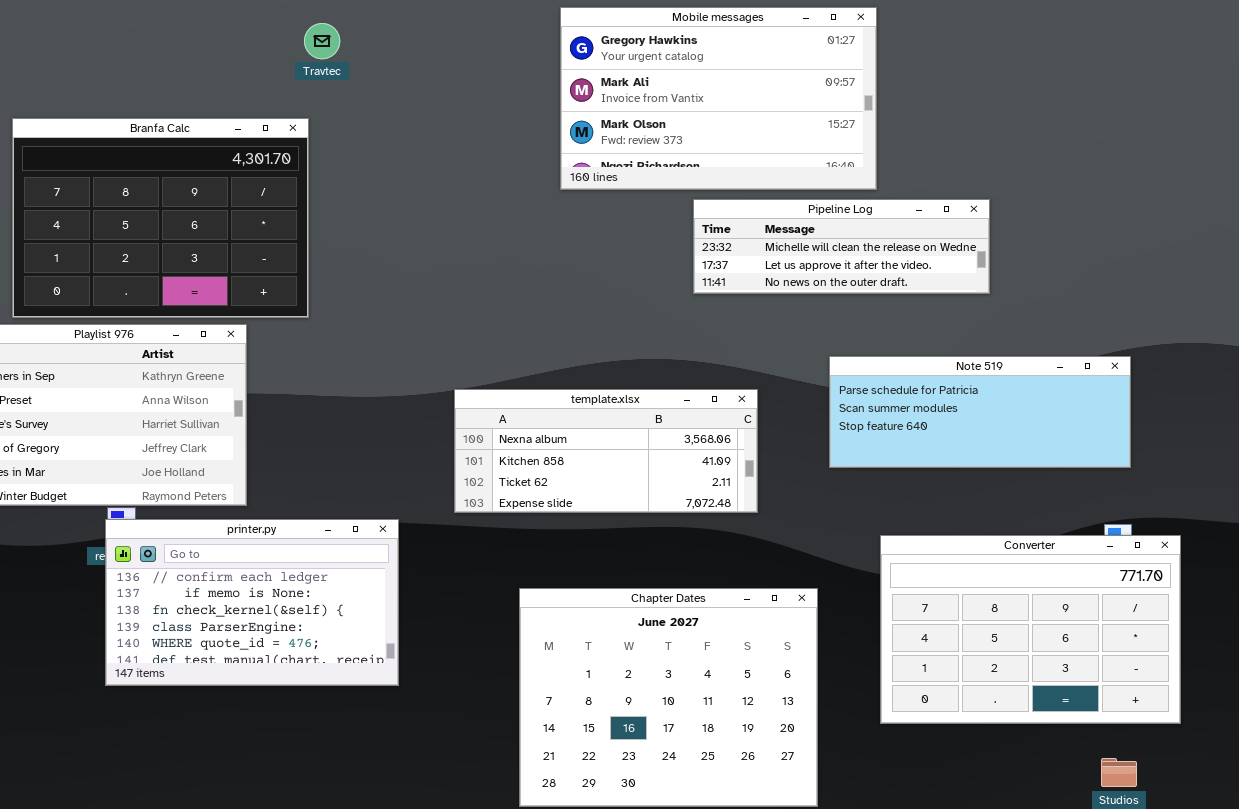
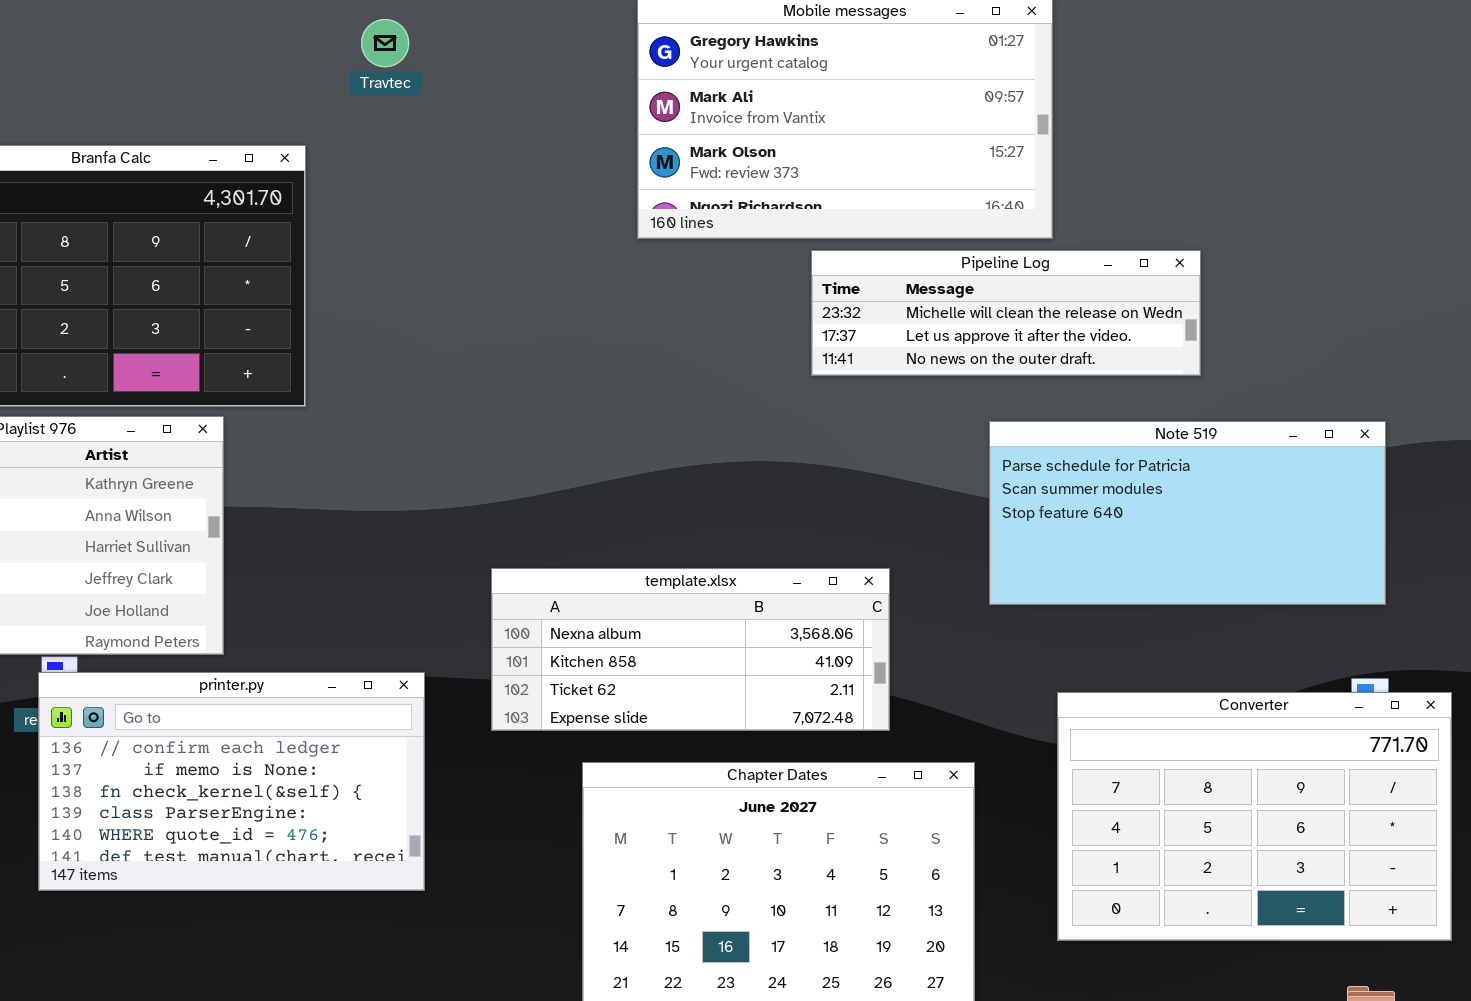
Travtec: [304,23,340,59] -> [361,19,409,67], moved
Note 519: [829,356,1131,468] -> [989,421,1386,605], resized
template.xlsx: [454,389,758,513] -> [491,568,890,731], moved

